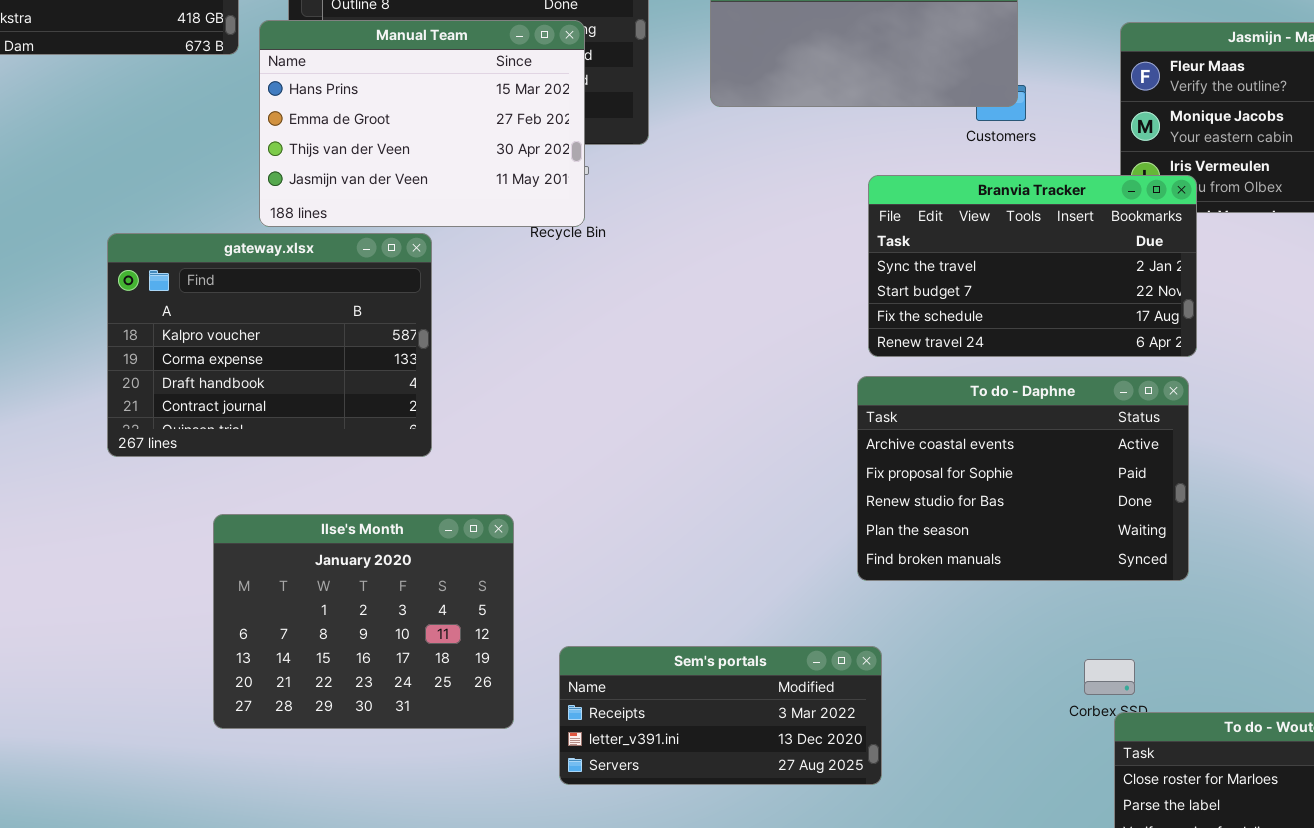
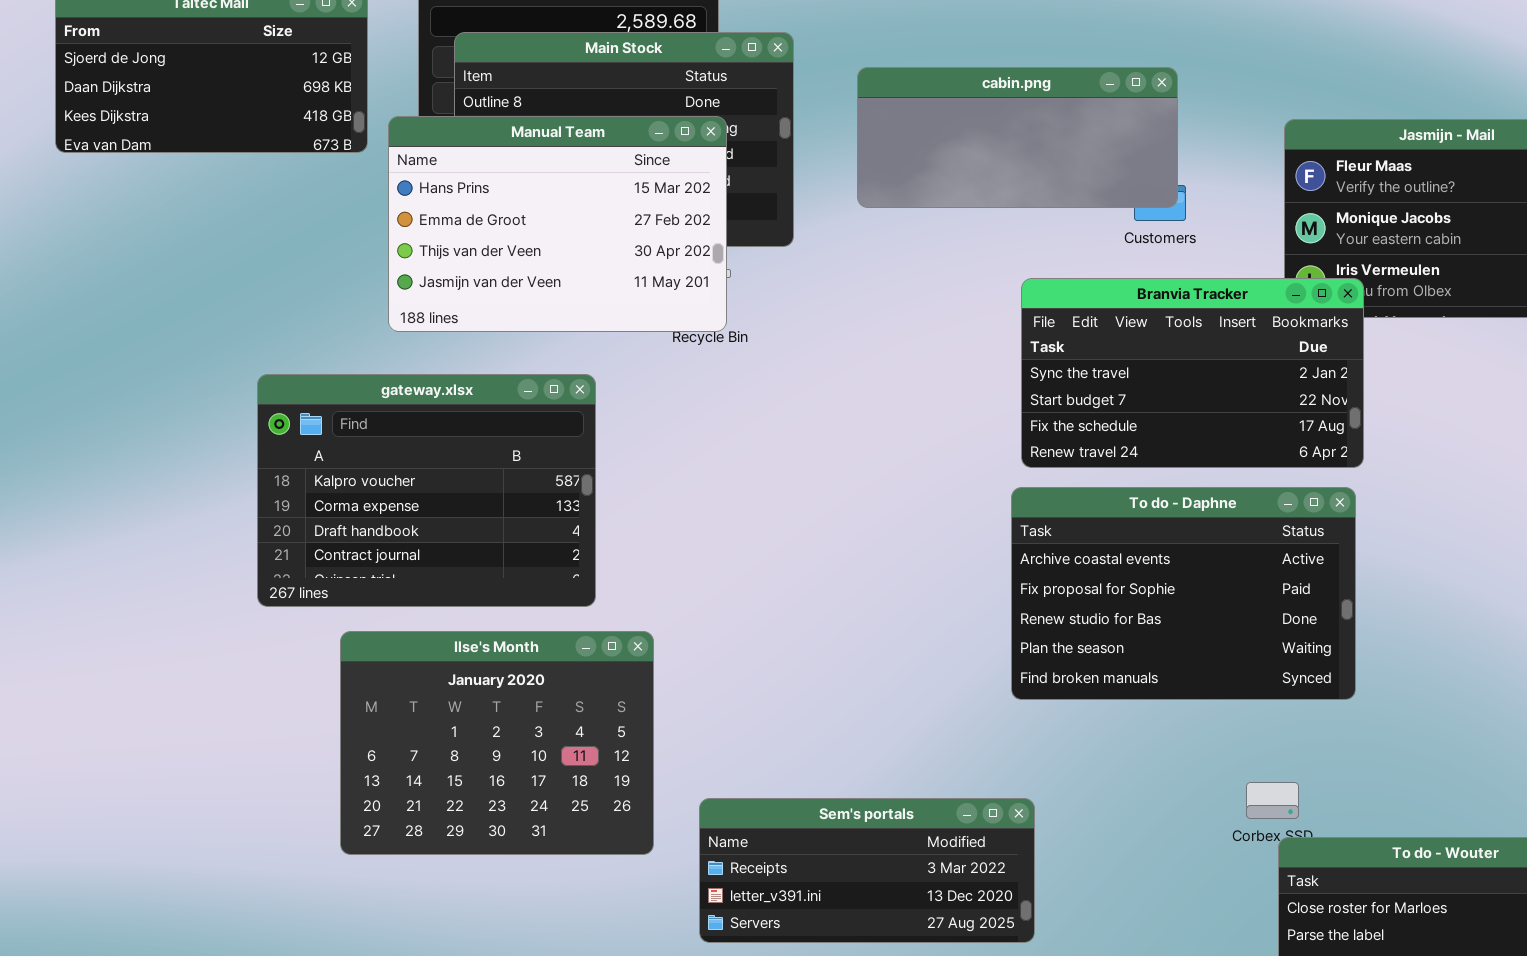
gateway.xlsx: [107,233,432,457] -> [257,374,596,607], moved
Sem's portals: [559,646,882,785] -> [699,798,1035,943], moved

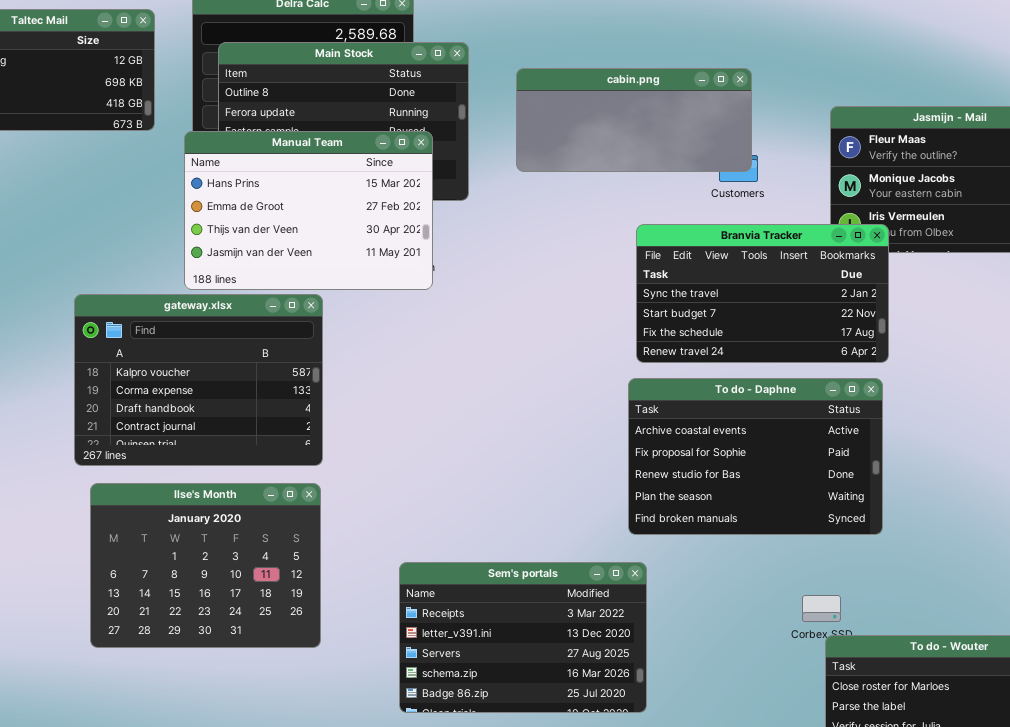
Manual Team: [388,116,727,332] -> [184,131,433,290], moved
Ilse's Month: [340,631,654,855] -> [90,483,321,648], moved
Sem's portals: [699,798,1035,943] -> [399,562,647,713], resized

